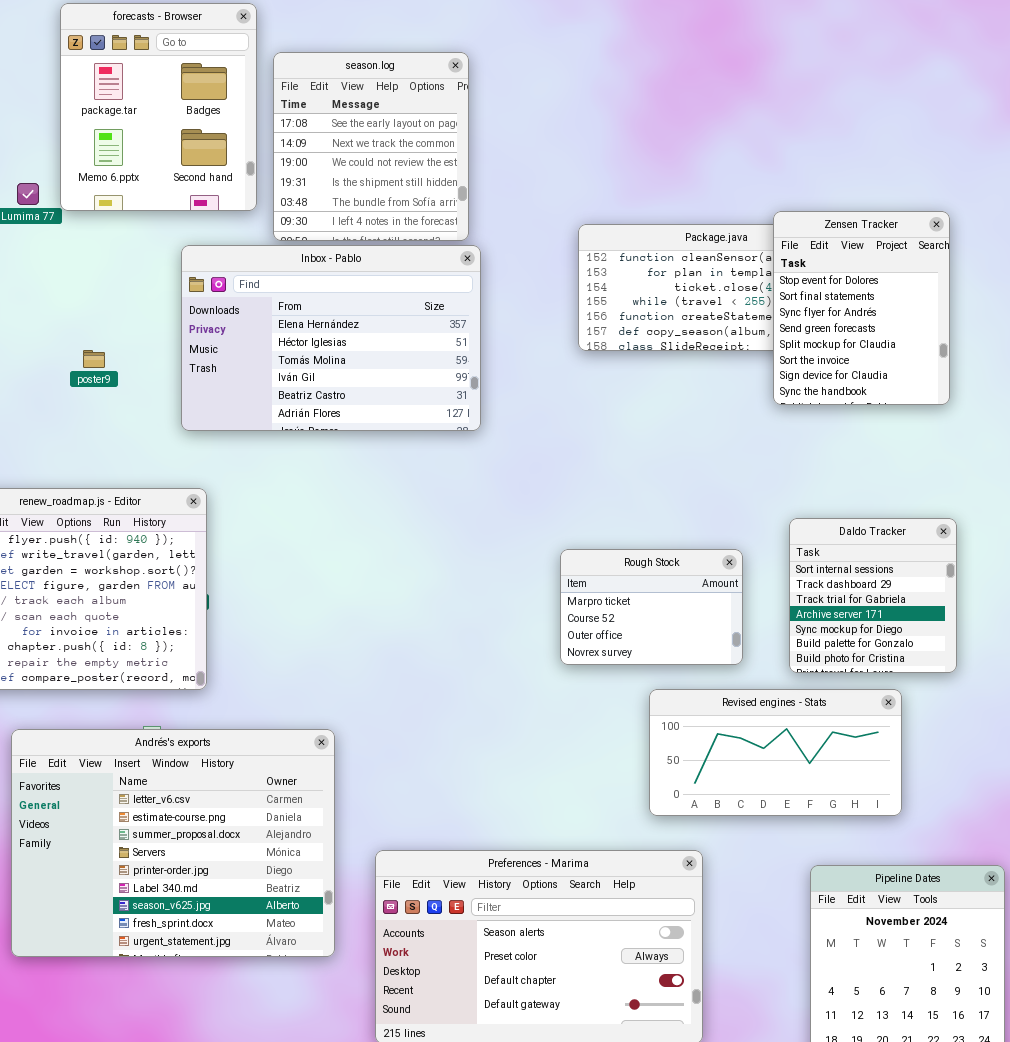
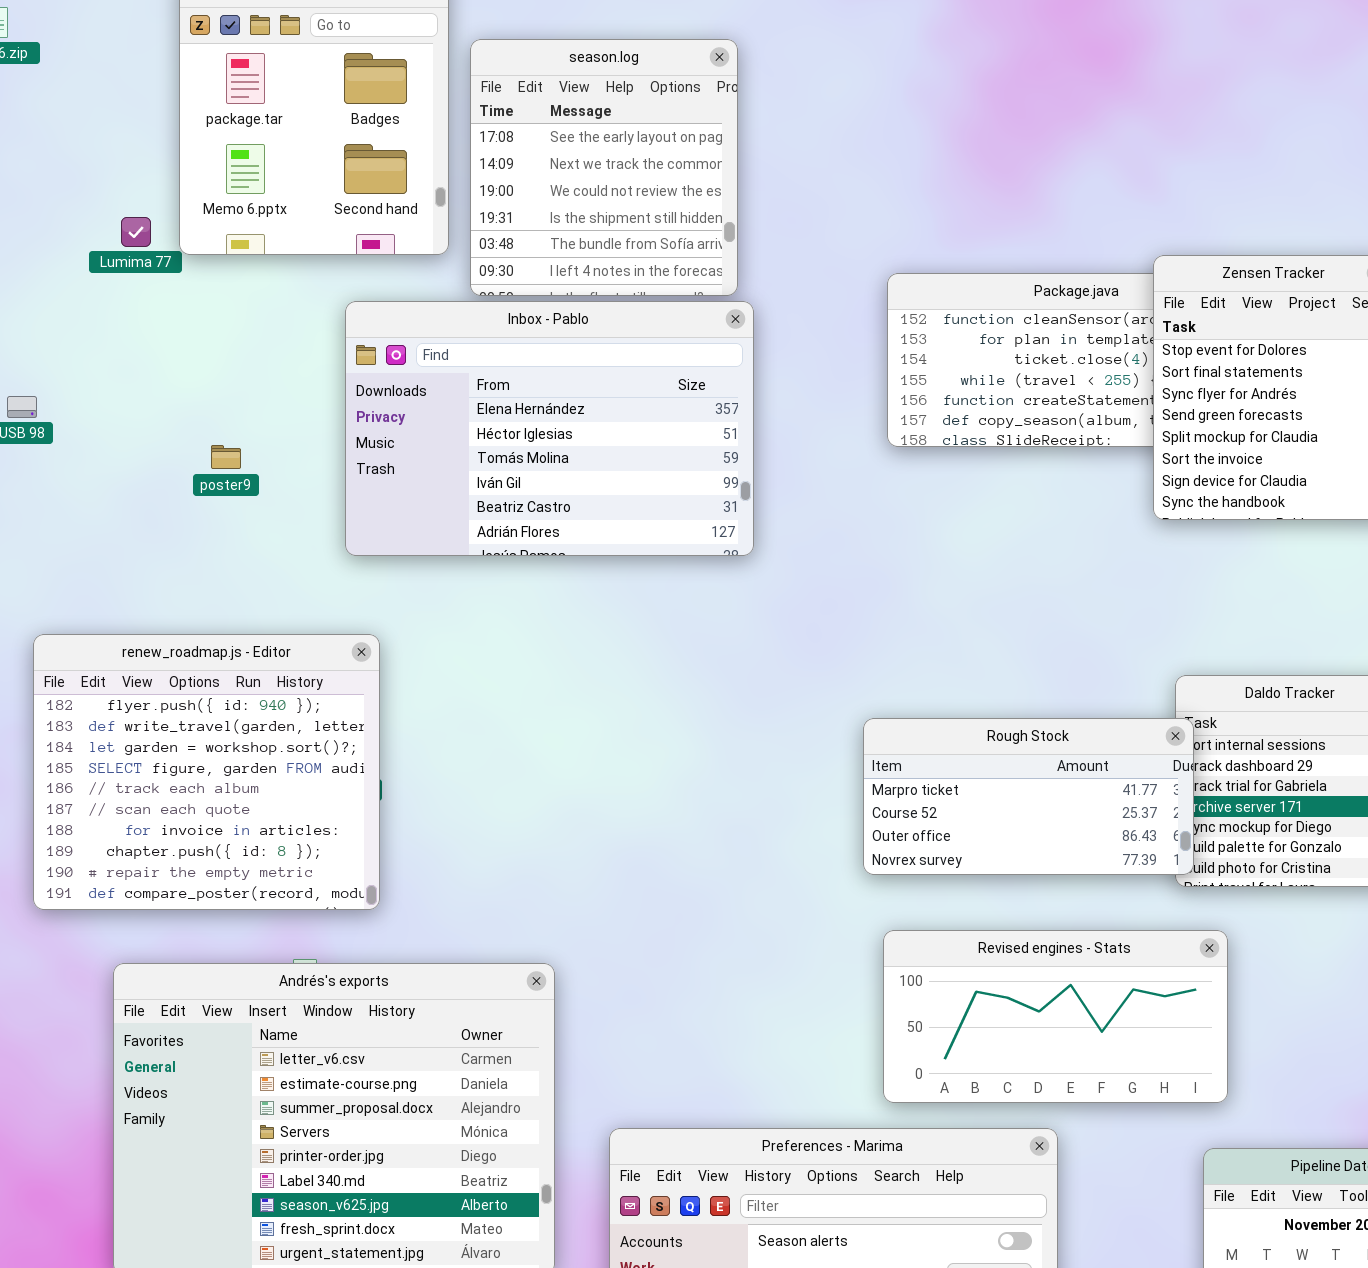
Rough Stock: [560,549,743,665] -> [863,718,1194,875], resized
Revised engines - Stats: [649,689,902,816] -> [883,930,1228,1103], moved

